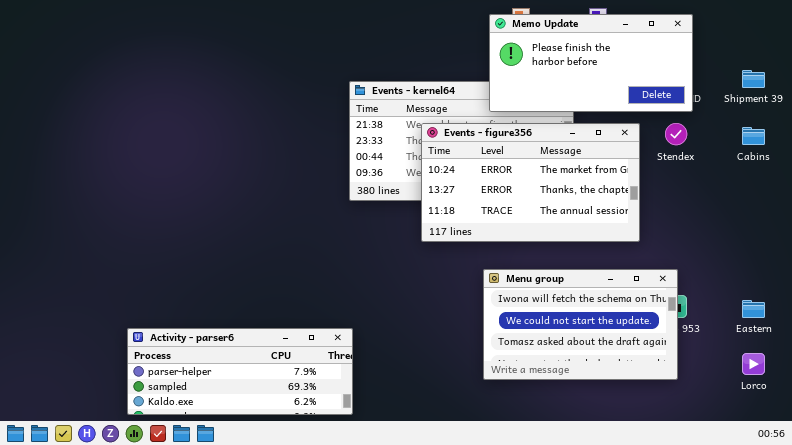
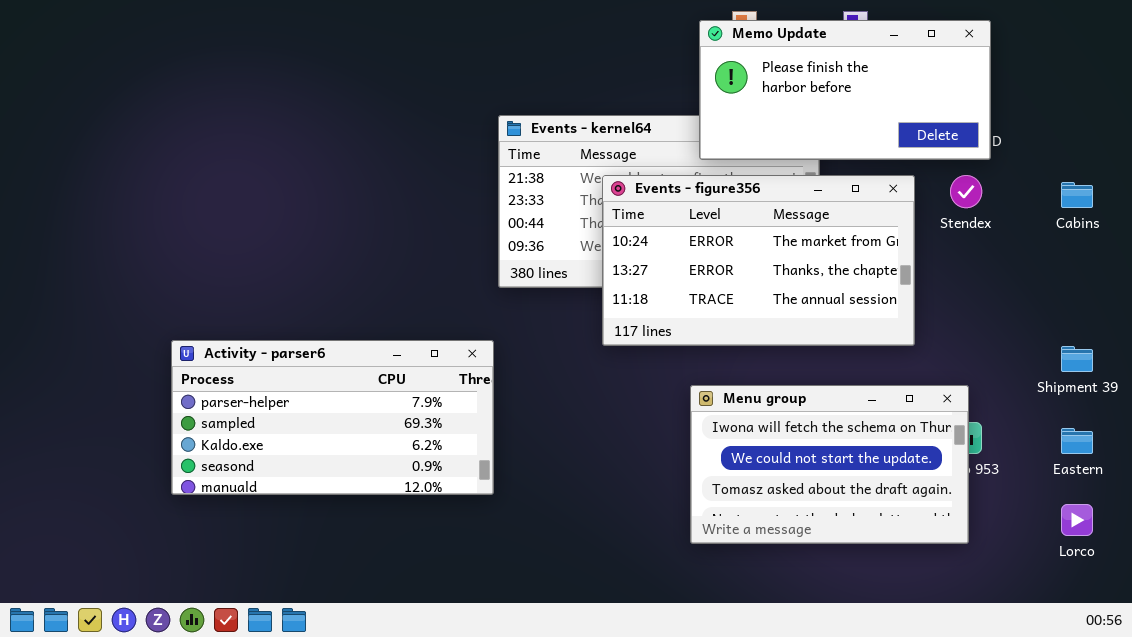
Shipment 39: [742,70,765,88] -> [1061,346,1093,372], moved
Activity - parser6: [127,328,353,415] -> [171,340,494,495], moved, resized

